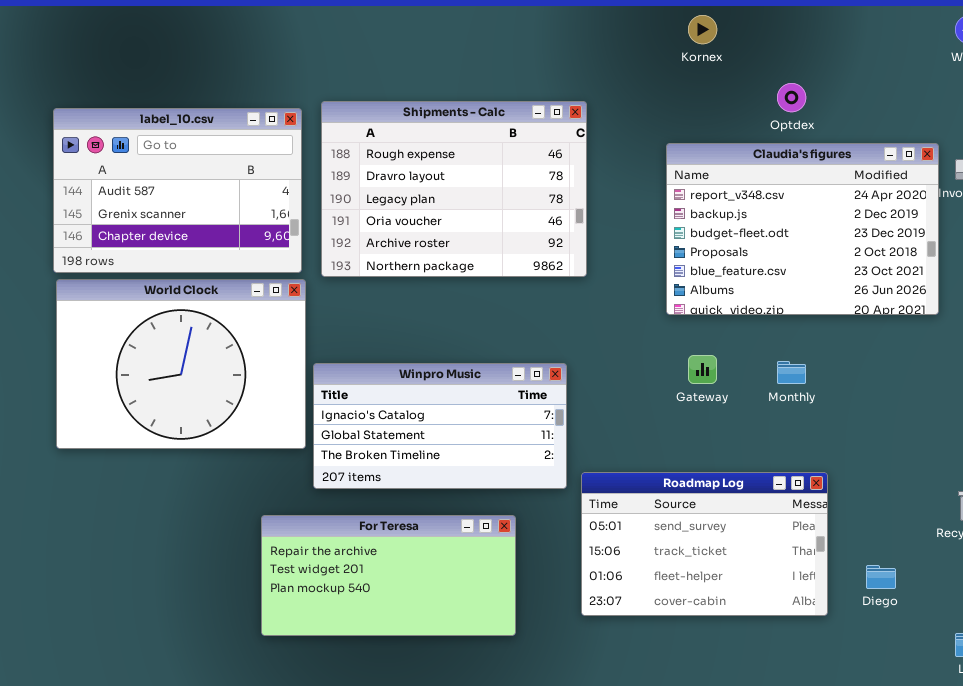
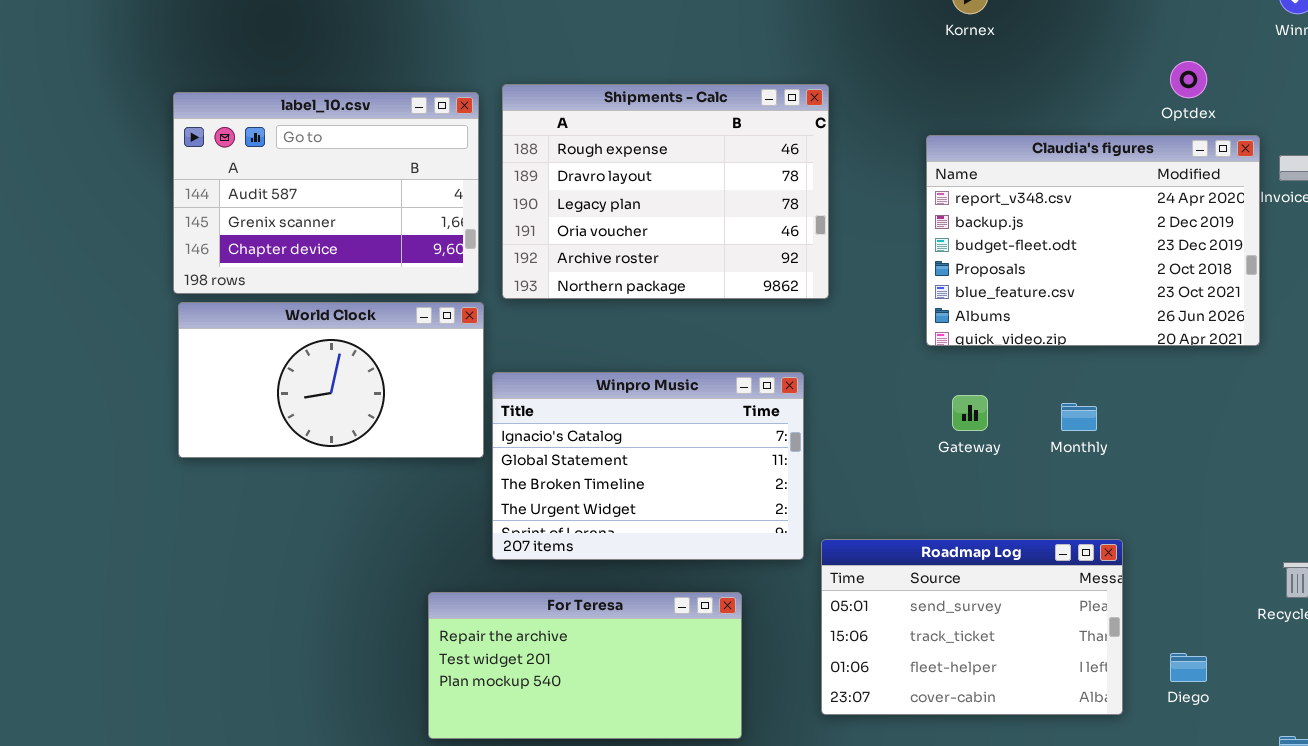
Optdex: [777,83,806,112] -> [1170,61,1207,98], moved
World Clock: [56,279,306,449] -> [178,302,484,458], resized
Winpro Music: [313,363,567,489] -> [492,372,804,560], resized

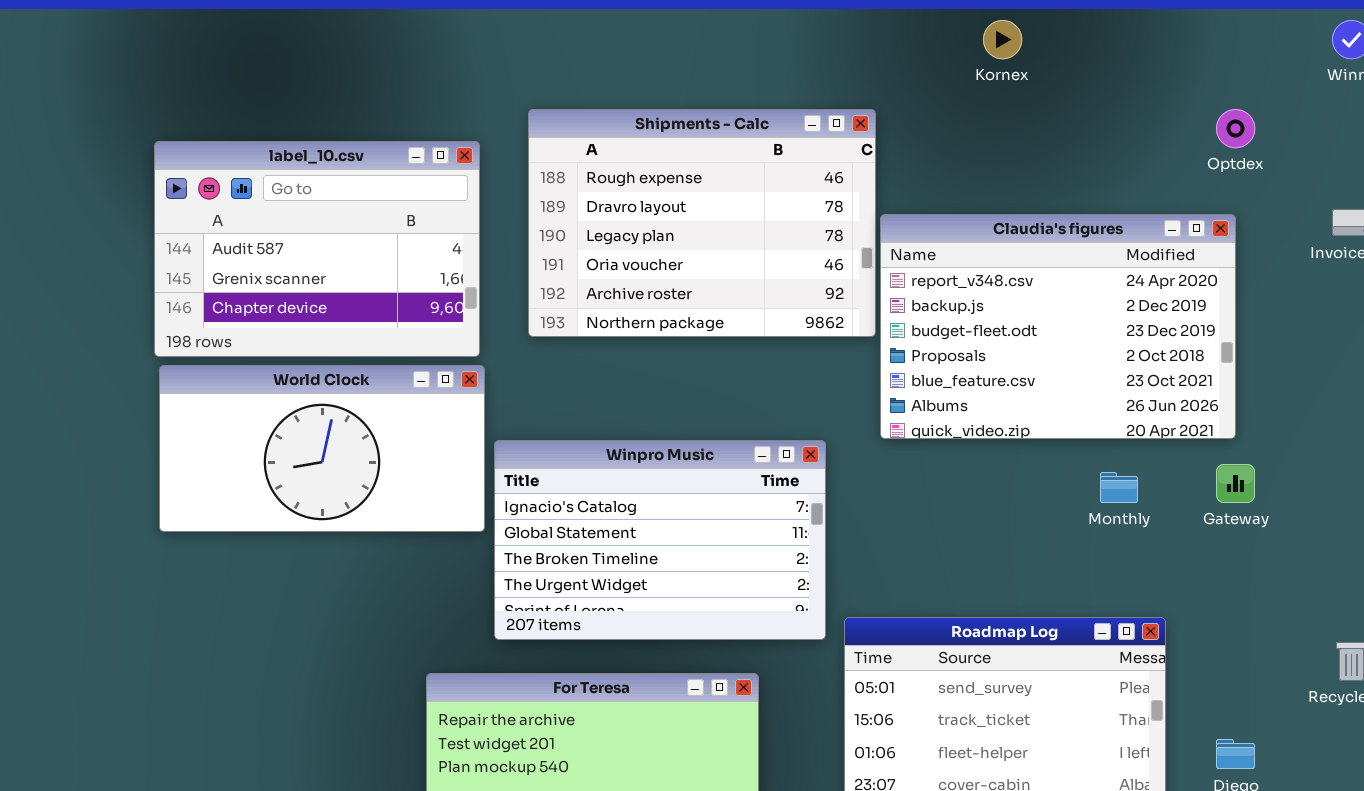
Shipments - Calc: [502,84,829,299] -> [528,109,876,337], moved
Claudia's figures: [926,135,1260,346] -> [880,214,1236,439], moved
Gateway: [952,395,988,431] -> [1216,464,1255,503], moved

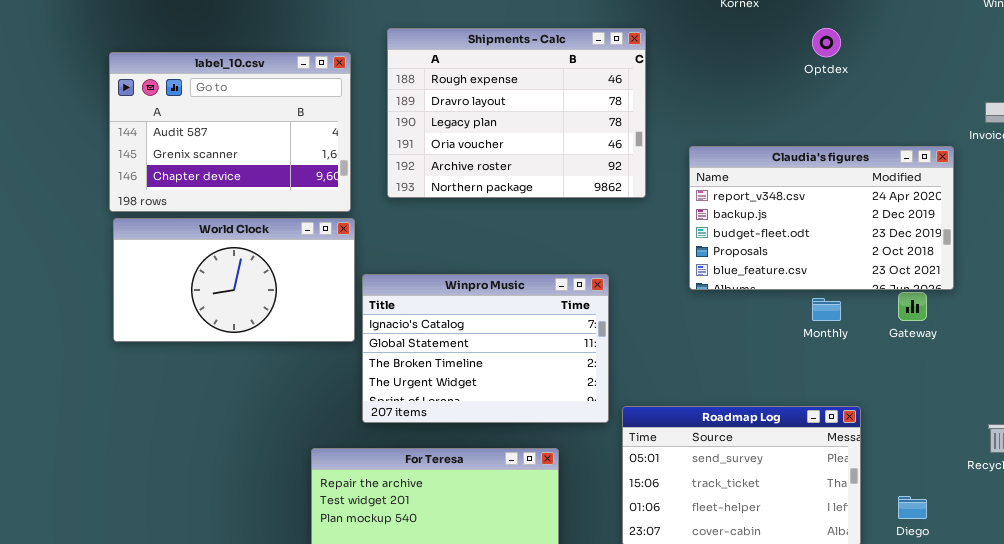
Optdex: [1216,109,1255,148] -> [812,28,841,57], moved
Claudia's figures: [880,214,1236,439] -> [689,146,954,290], moved, resized

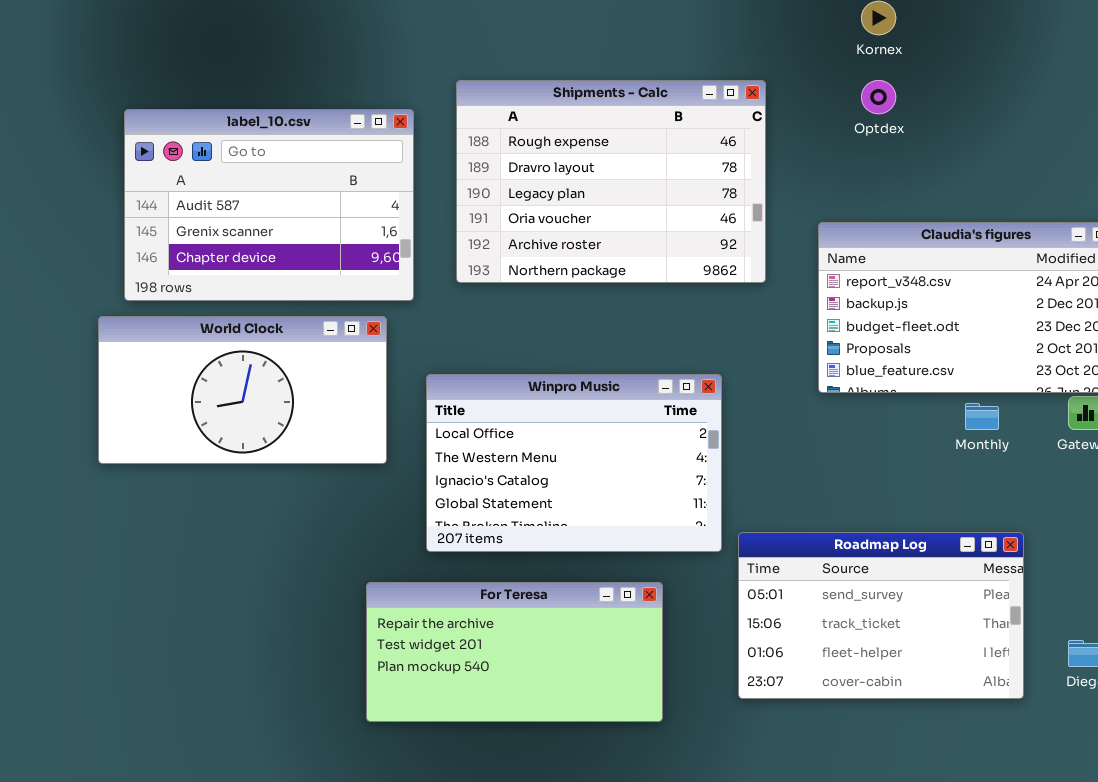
Optdex: [812,28,841,57] -> [861,80,896,114], moved
World Clock: [113,218,355,342] -> [98,316,387,464], moved
Winpro Music: [362,274,609,423] -> [426,374,722,552], scrolled up 2 rows

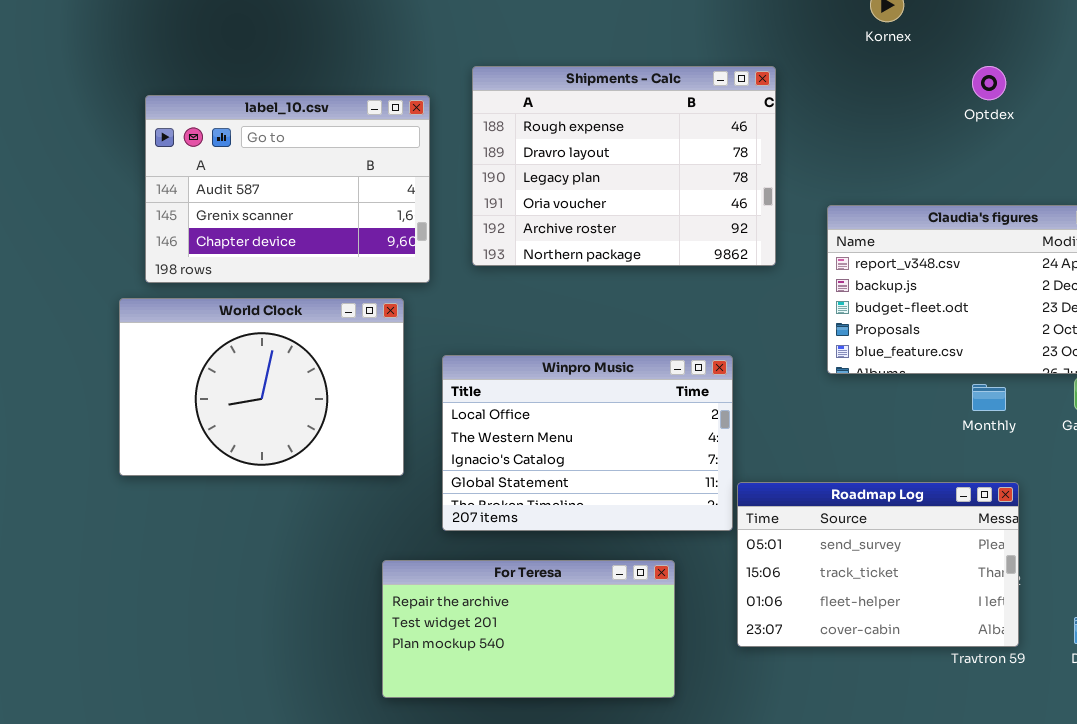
Optdex: [861,80,896,114] -> [972,66,1006,100], moved
World Clock: [98,316,387,464] -> [119,298,404,476], resized
Roadmap Log: [738,532,1024,699] -> [737,482,1019,647], moved

